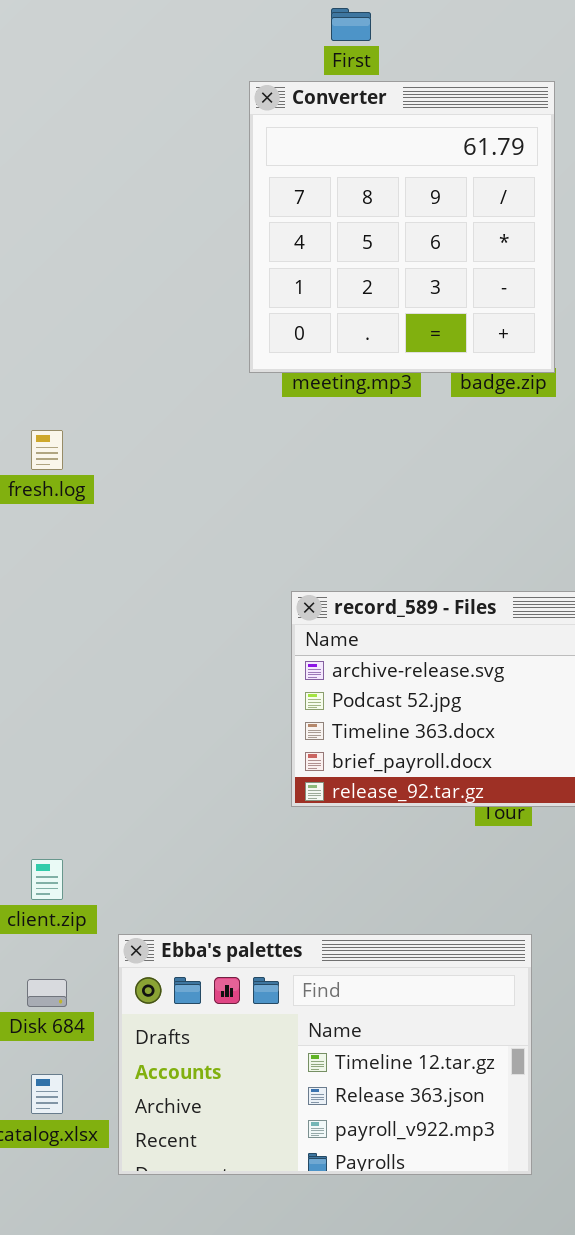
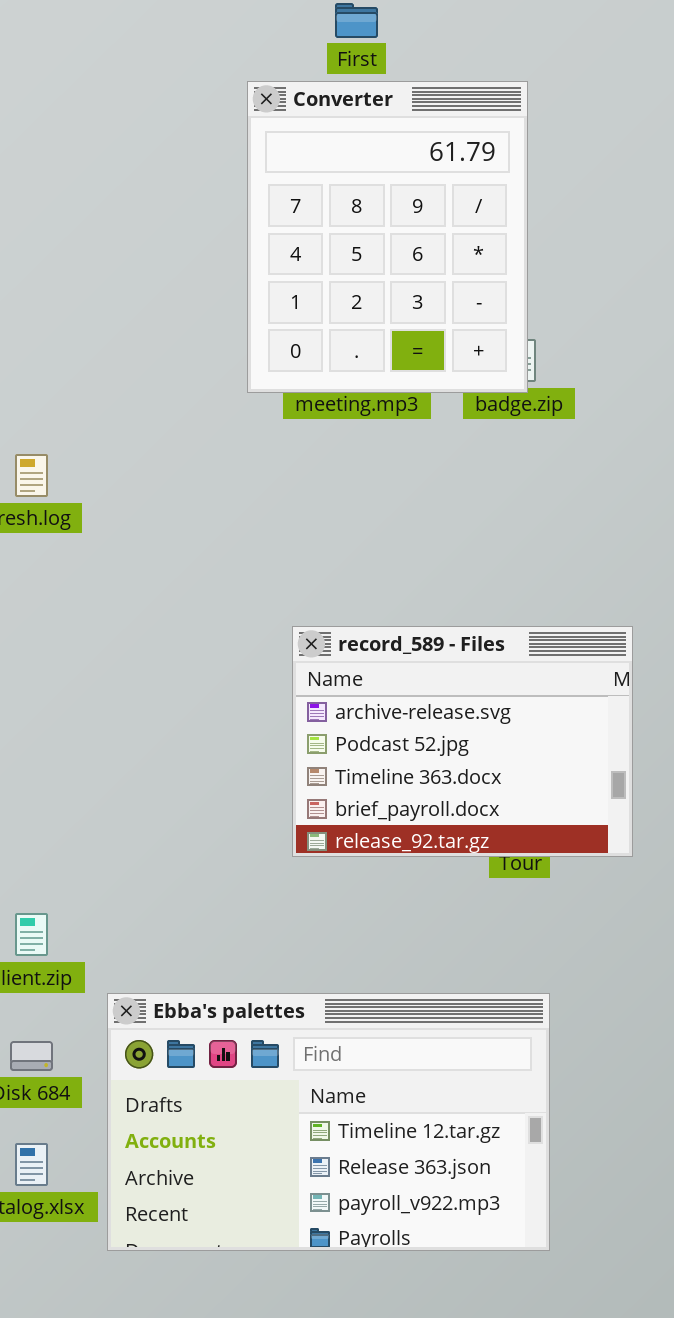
Converter: [249,81,555,373] -> [247,81,528,393], resized

